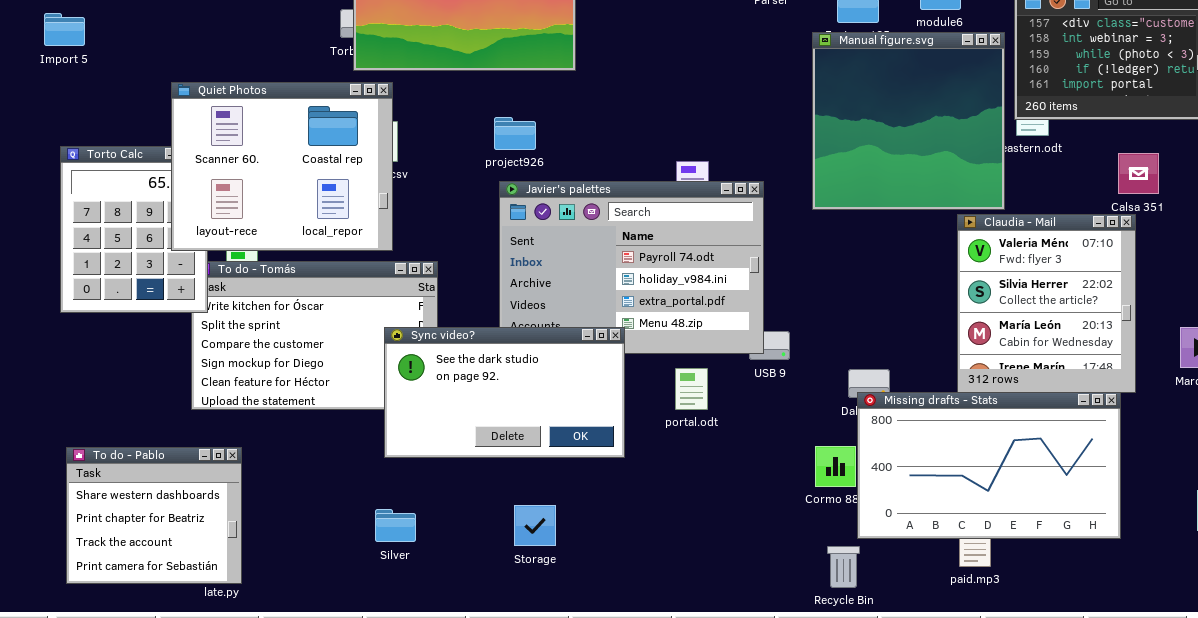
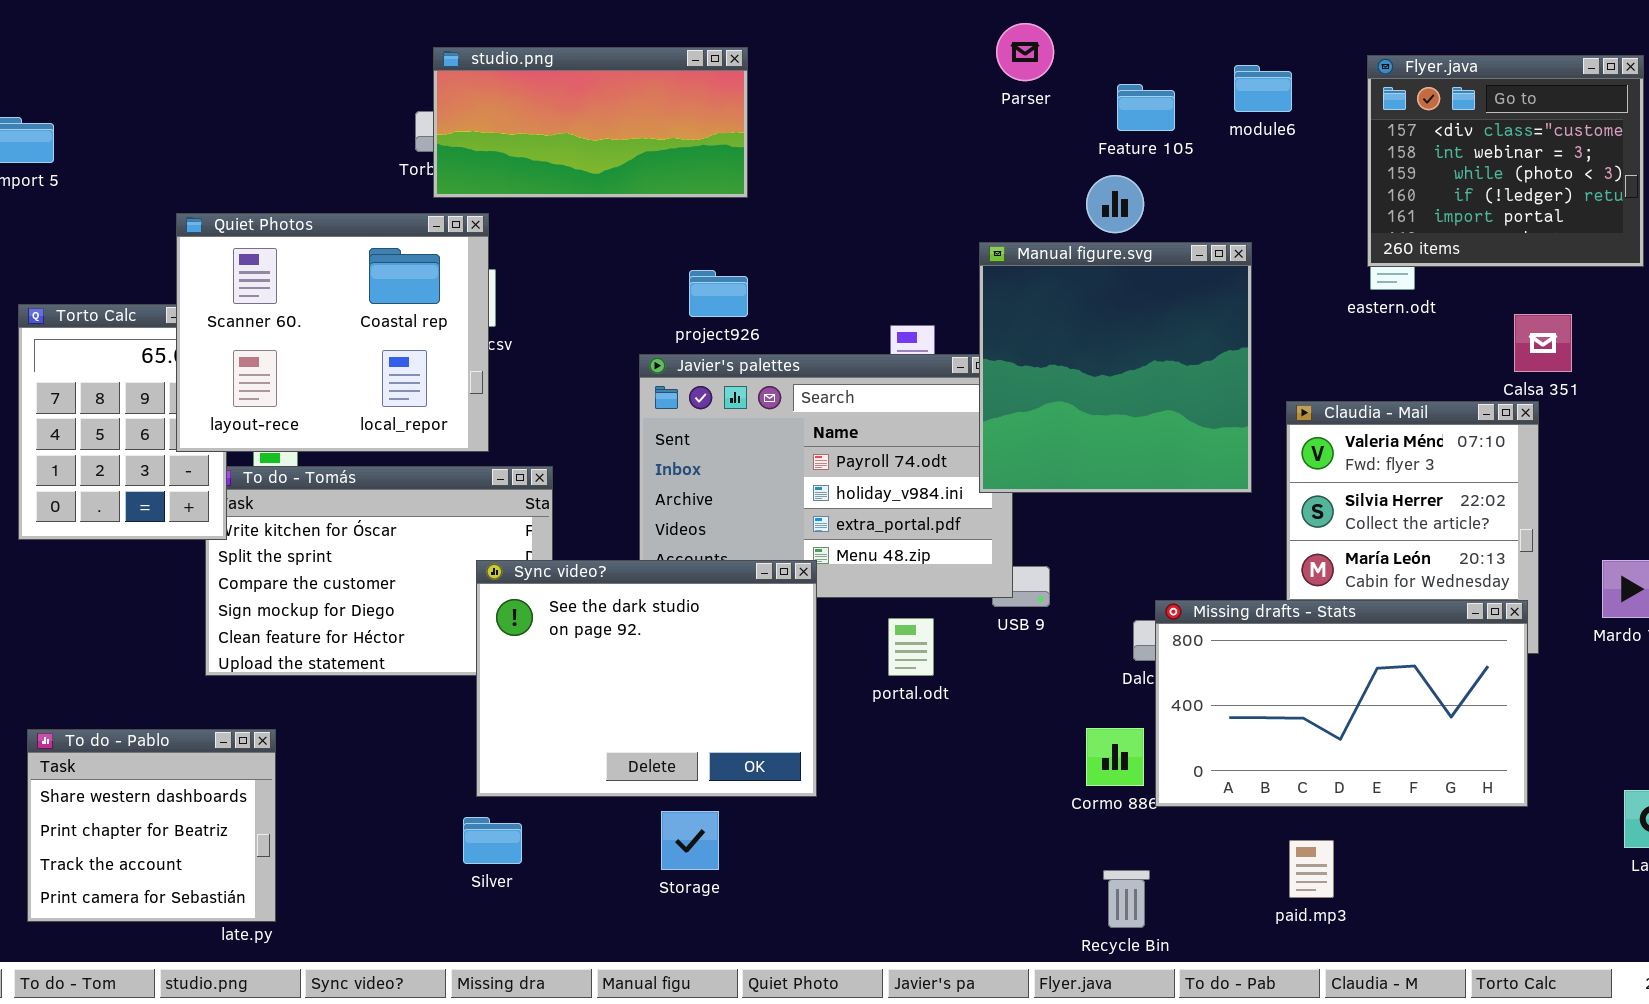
Manual figure.svg: [812,32,1005,210] -> [979,242,1252,493], moved
project926: [494,117,536,150] -> [689,270,748,317], moved
Sync video?: [384,327,625,458] -> [476,560,817,797], resized
Missing drafts - Stats: [857,392,1121,539] -> [1155,600,1528,807], moved

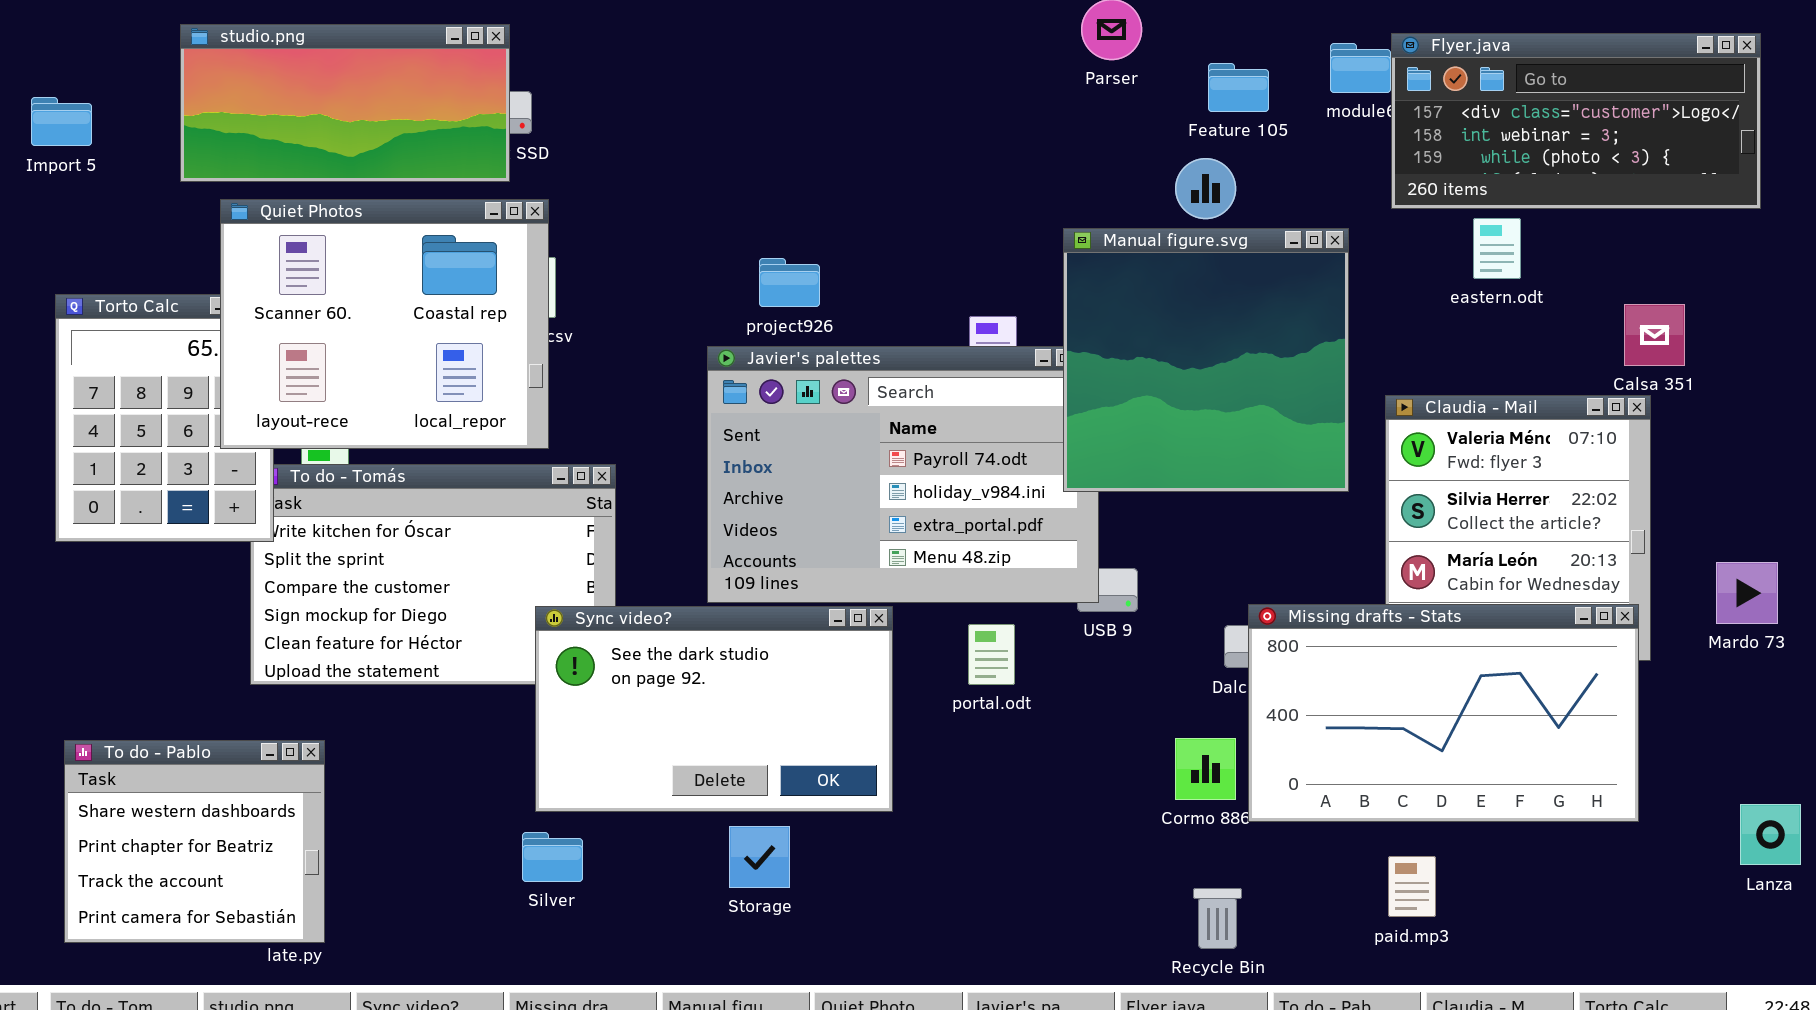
studio.png: [433,47,748,198] -> [180,24,510,182], moved
Flyer.java: [1367,55,1644,267] -> [1391,33,1761,209], resized
Sync video?: [476,560,817,797] -> [535,606,893,812], resized

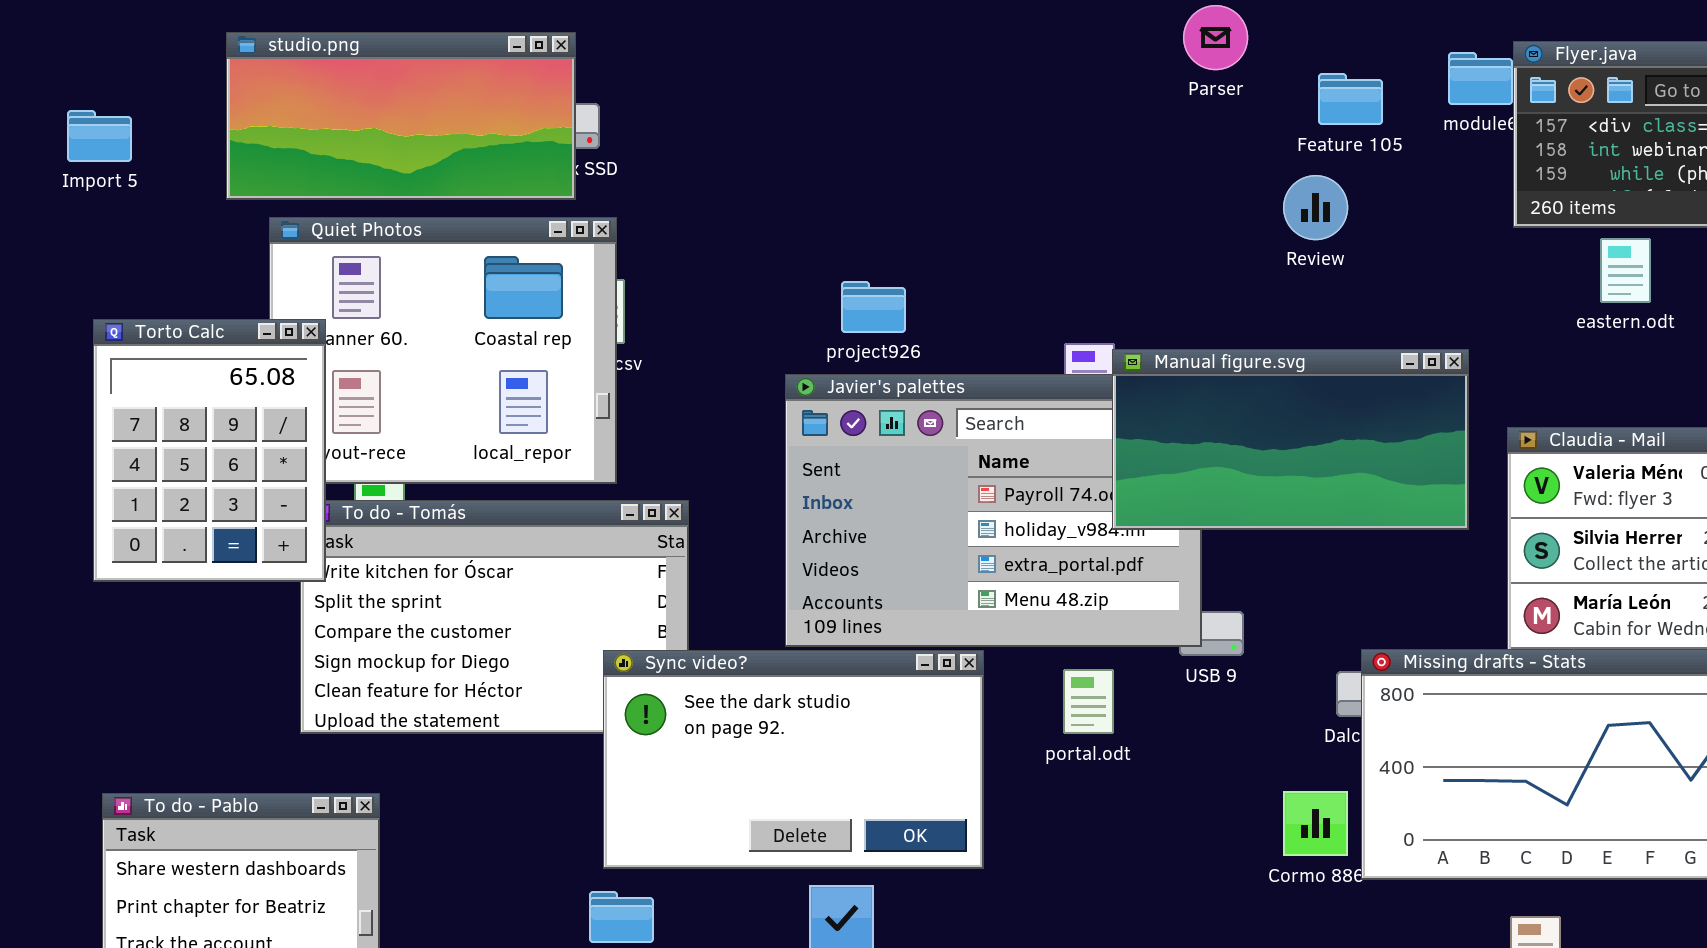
Manual figure.svg: [1063,228,1349,492] -> [1112,349,1469,530], resized
Torto Calc: [55,294,274,542] -> [93,319,326,582], raised

